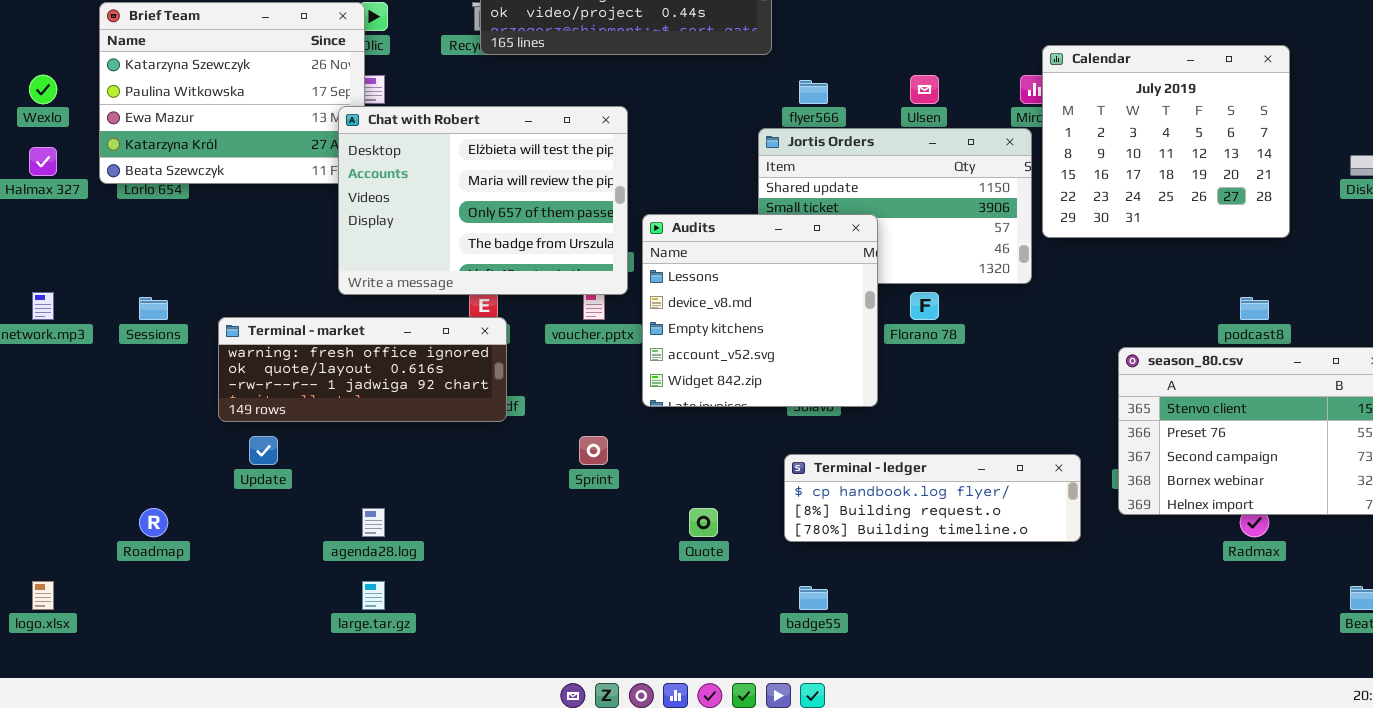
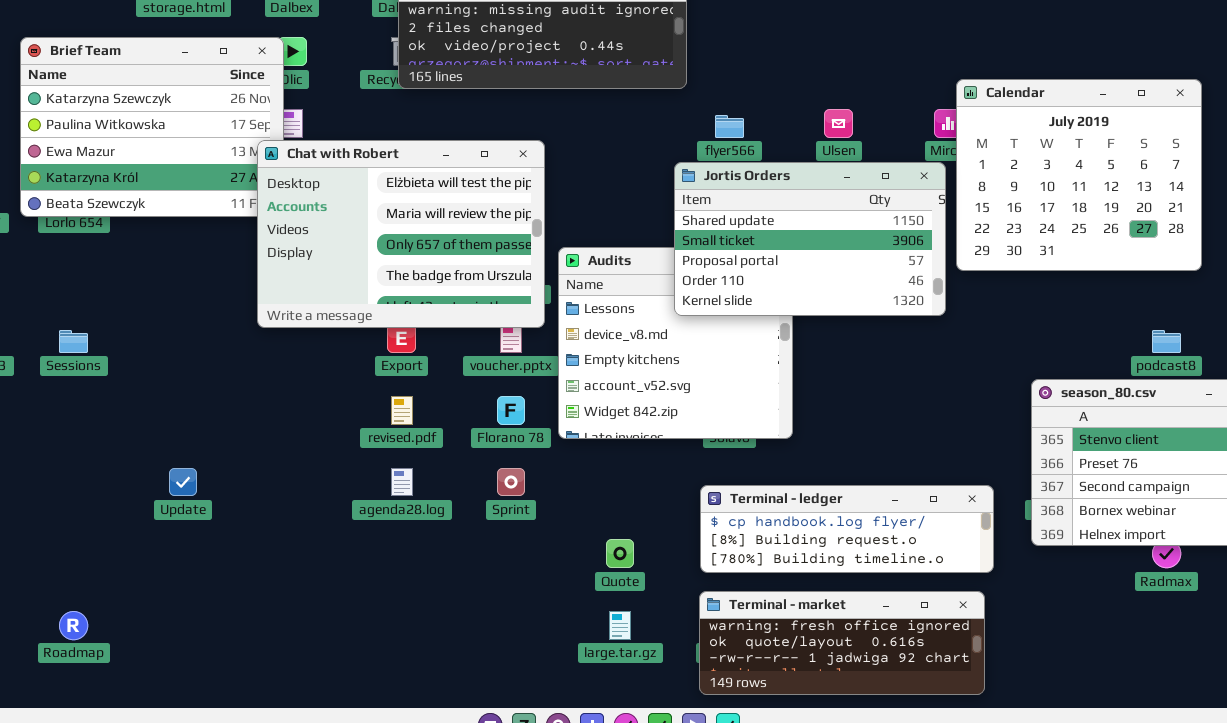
Jortis Orders: [758,128,1032,284] -> [674,162,946,316], raised
Florano 78: [910,292,939,320] -> [497,396,525,425], moved
Terminal - market: [218,317,507,422] -> [699,591,985,695], moved
Roadmap: [139,508,168,537] -> [59,611,88,640], moved
agenda28.log: [362,508,385,537] -> [391,468,413,496], moved
large.tar.gz: [362,581,385,610] -> [609,611,631,640], moved

